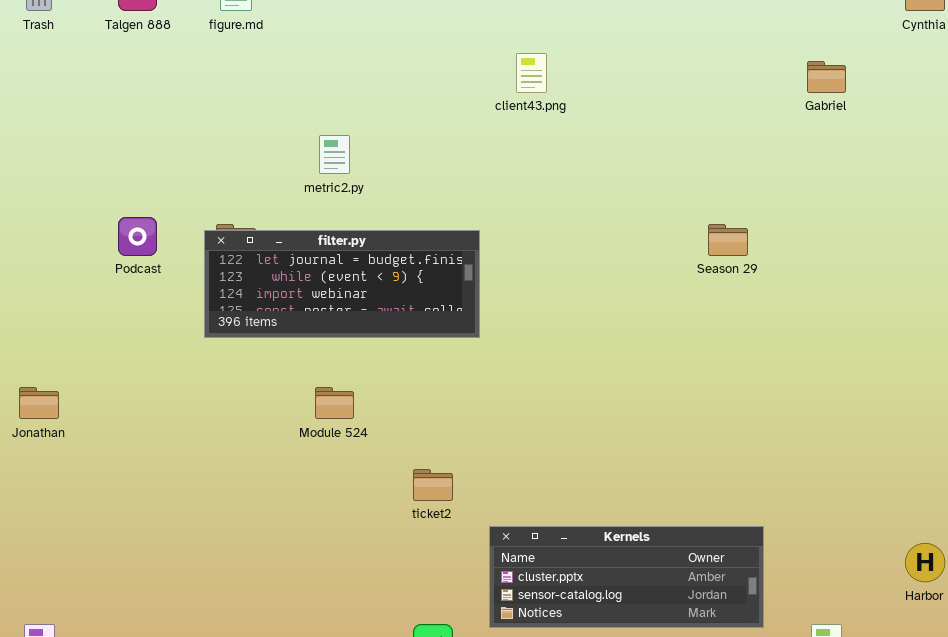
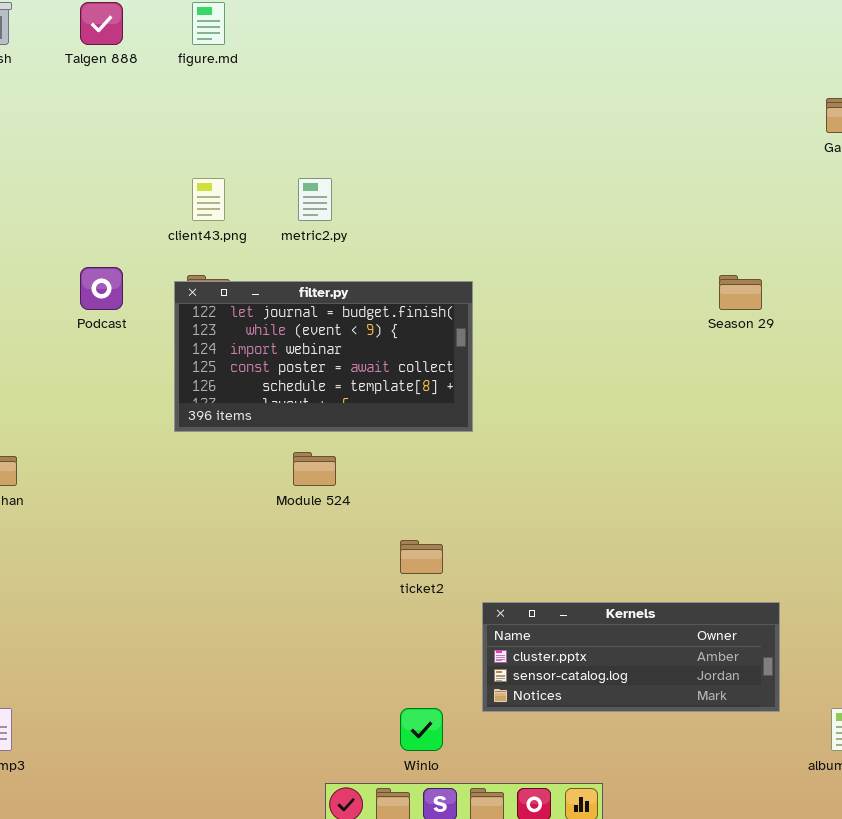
client43.png: [516,53,547,93] -> [192,178,225,221], moved
filter.py: [204,230,480,338] -> [174,281,473,432], resized

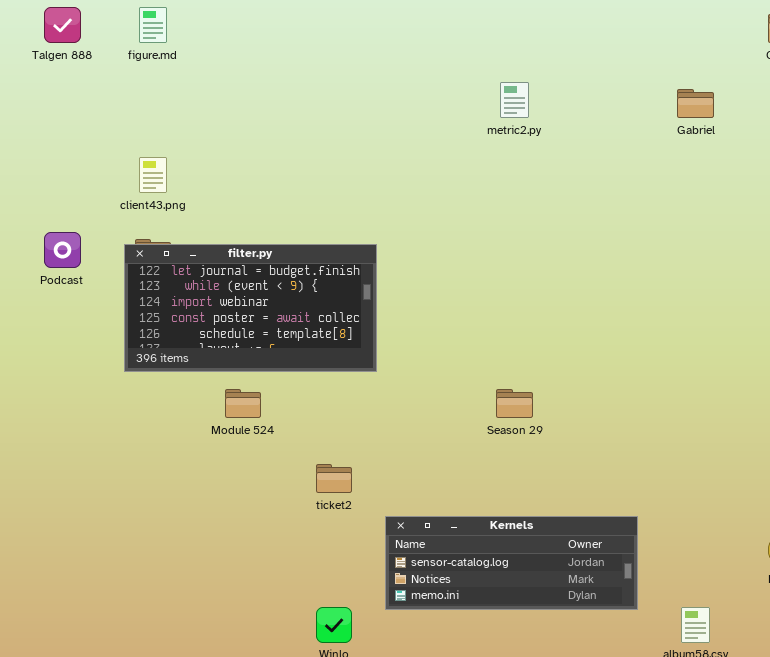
metric2.py: [298,178,332,221] -> [500,82,529,118], moved
Season 29: [719,275,762,310] -> [496,389,533,418], moved
Kernels: [482,602,780,712] -> [385,516,638,610], scrolled down 1 row

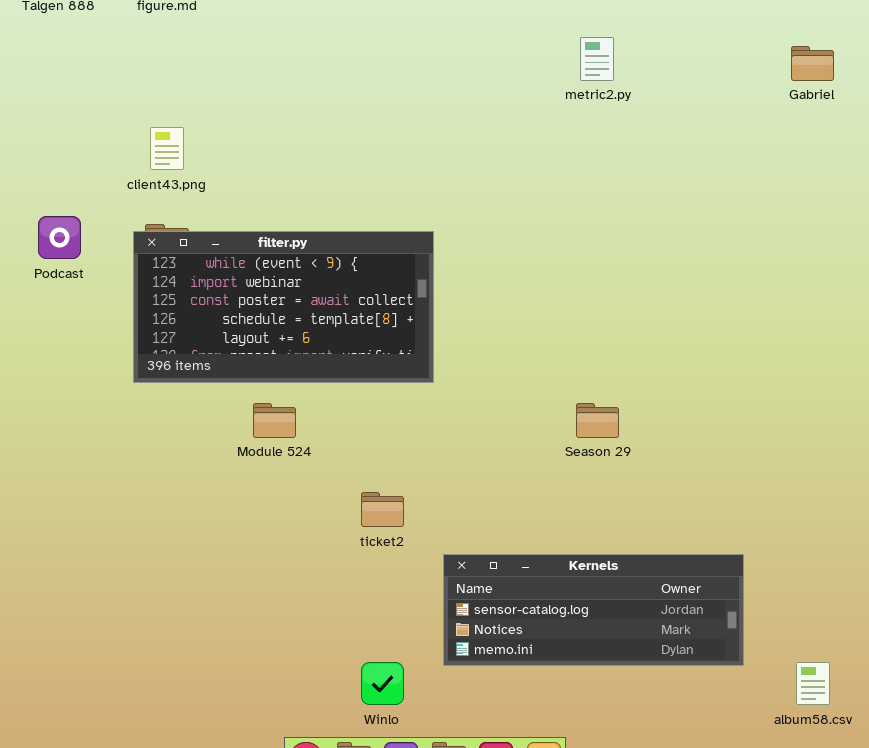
filter.py: [124,244,377,372] -> [133,231,434,383], scrolled down 1 row

